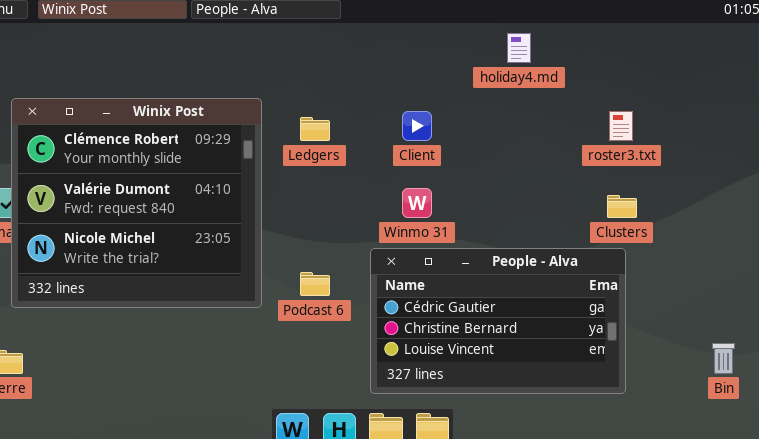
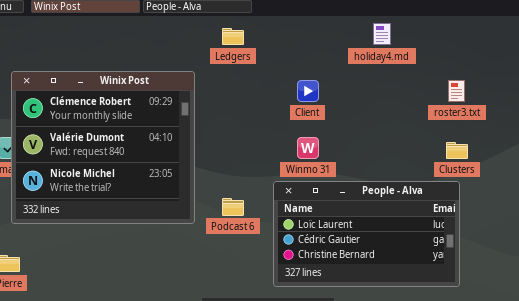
Ledgers: [300,117,330,141] -> [222,28,244,45], moved
People - Alva: [370,248,626,394] -> [273,181,460,287], scrolled up 1 row

